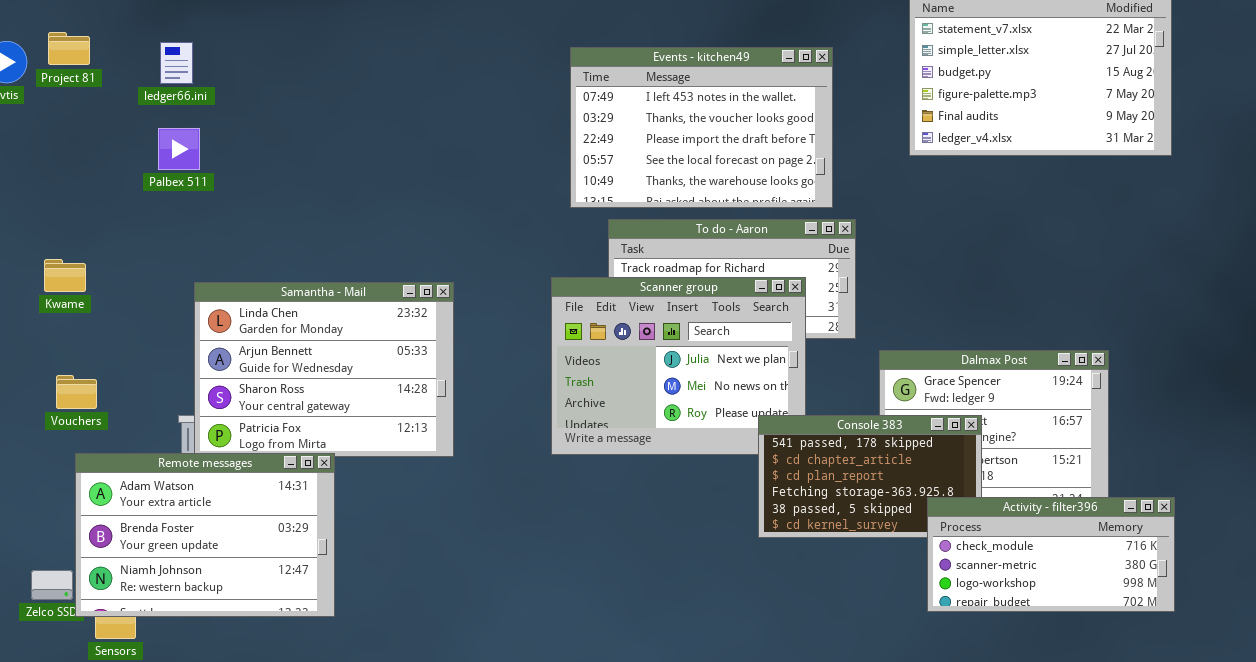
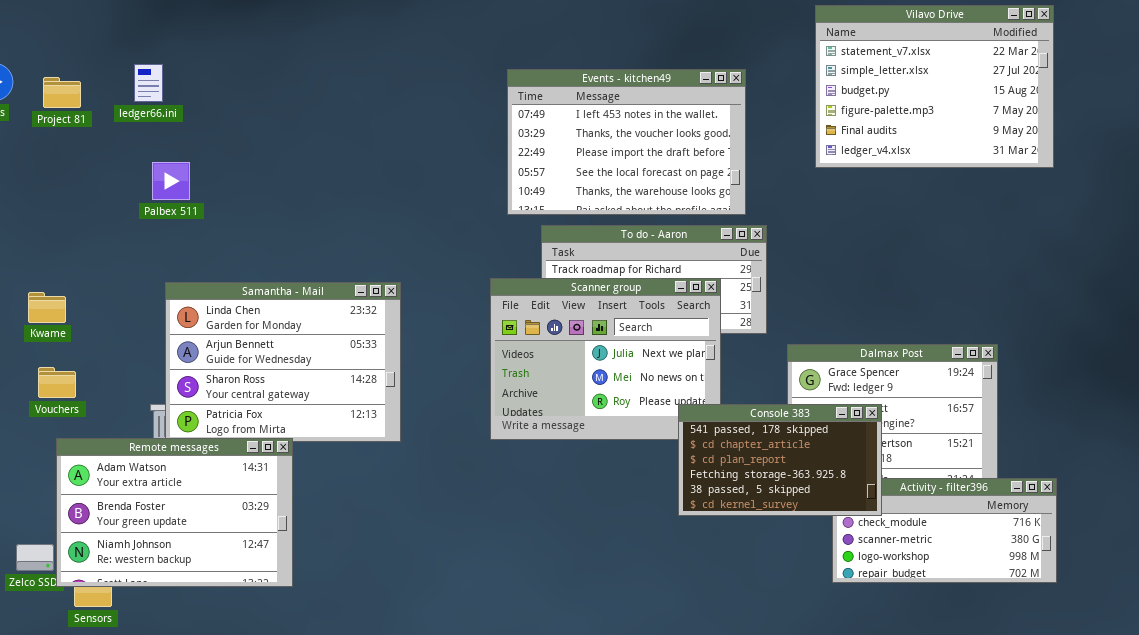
Project 81: [48,32,90,65] -> [43,77,81,108], moved
Palbex 511: [158,128,200,170] -> [152,162,190,200], moved
Kwame: [44,259,86,292] -> [28,292,66,323], moved
Console 383: [758,415,982,538] -> [678,404,882,516], raised

